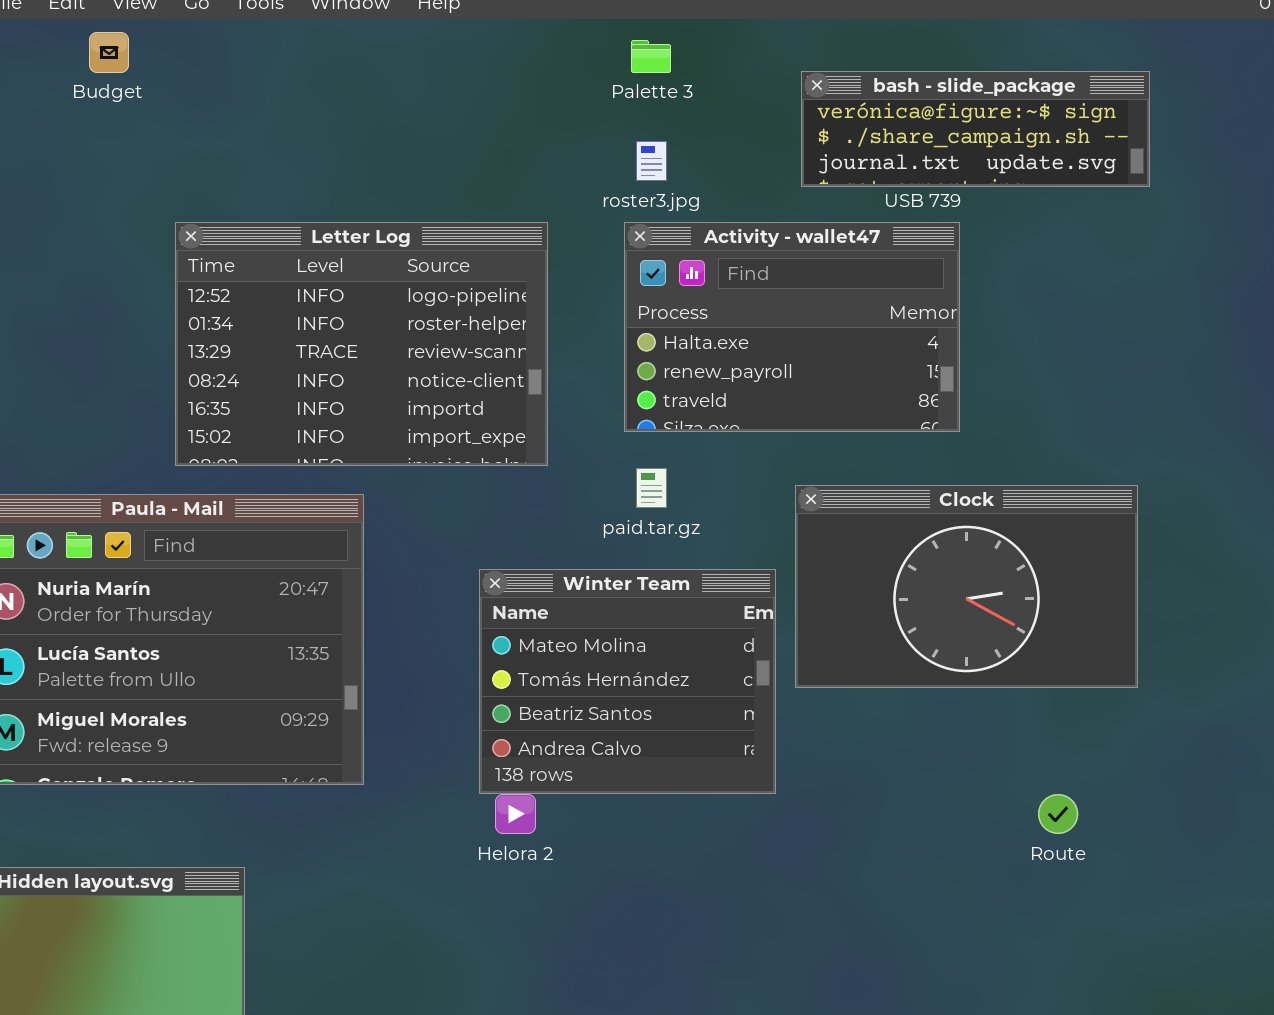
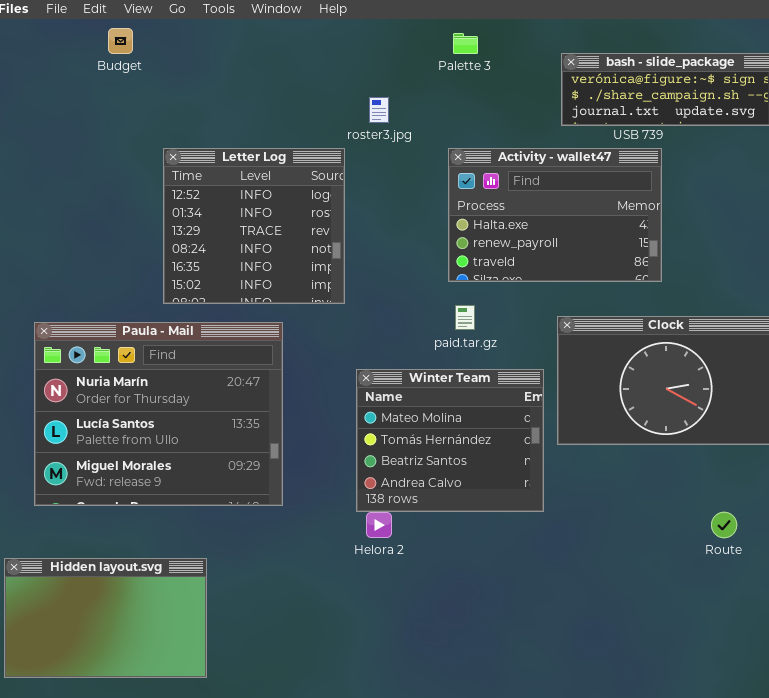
roster3.jpg: [636,141,667,181] -> [369,97,389,123], moved
Letter Log: [175,222,548,466] -> [163,148,345,304], resized

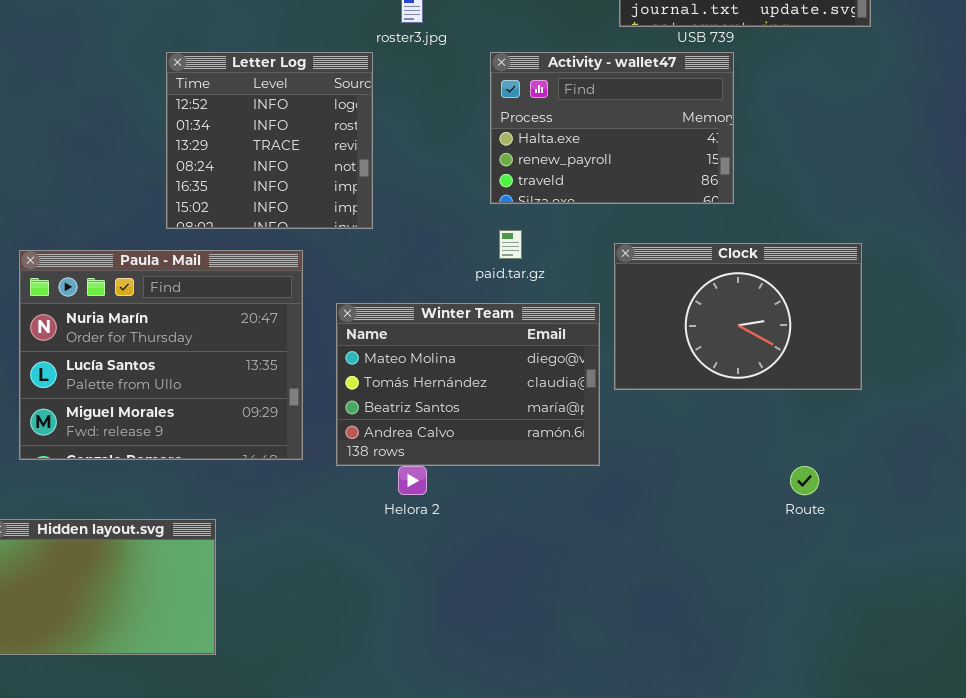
Winter Team: [356,369,544,512] -> [336,303,600,466], resized

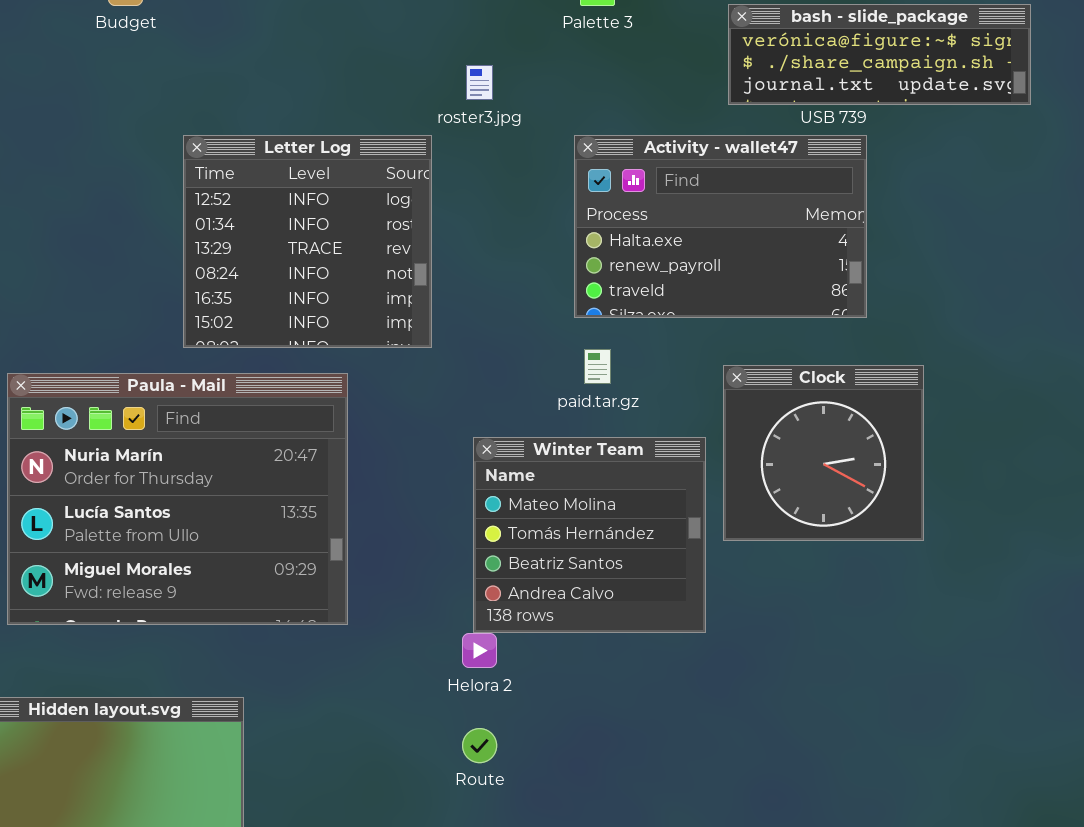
Clock: [614,243,862,390] -> [723,365,924,541], resized
Winter Team: [336,303,600,466] -> [473,437,706,633], resized
Route: [790,466,819,495] -> [462,728,497,763], moved

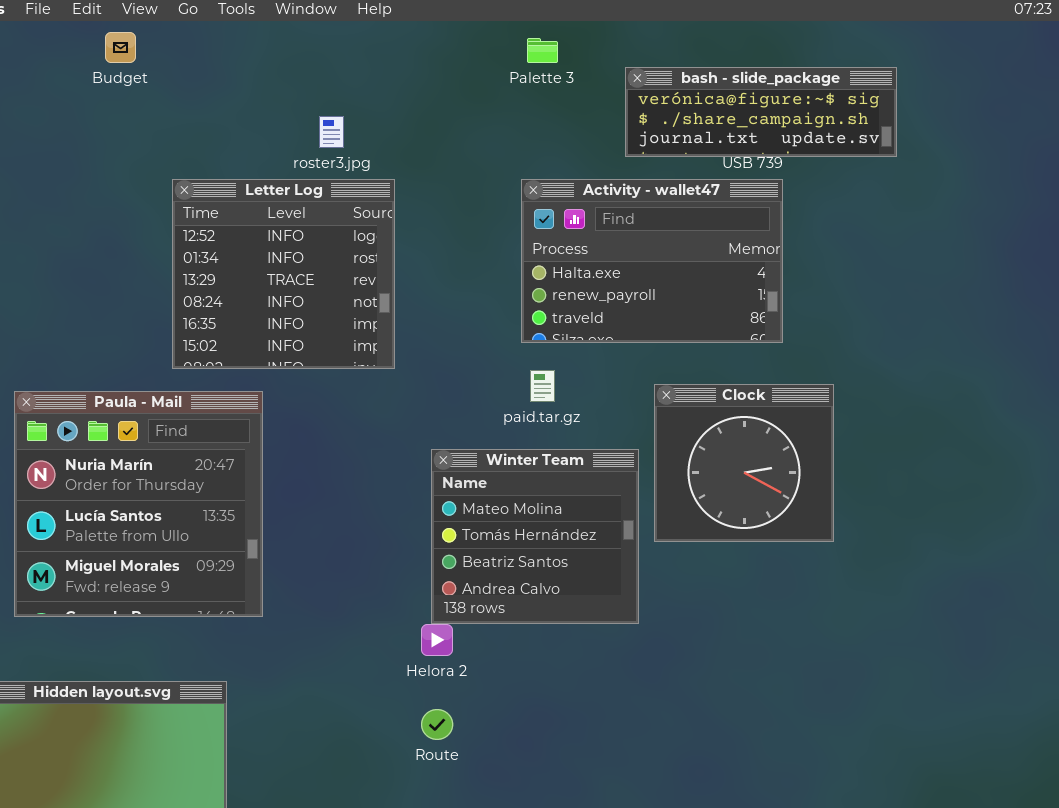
bash - slide_package: [728,4,1031,105] -> [625,67,897,157], moved
roster3.jpg: [466,65,493,100] -> [319,116,344,148], moved
Paula - Mail: [7,373,348,625] -> [14,391,263,617], resized

